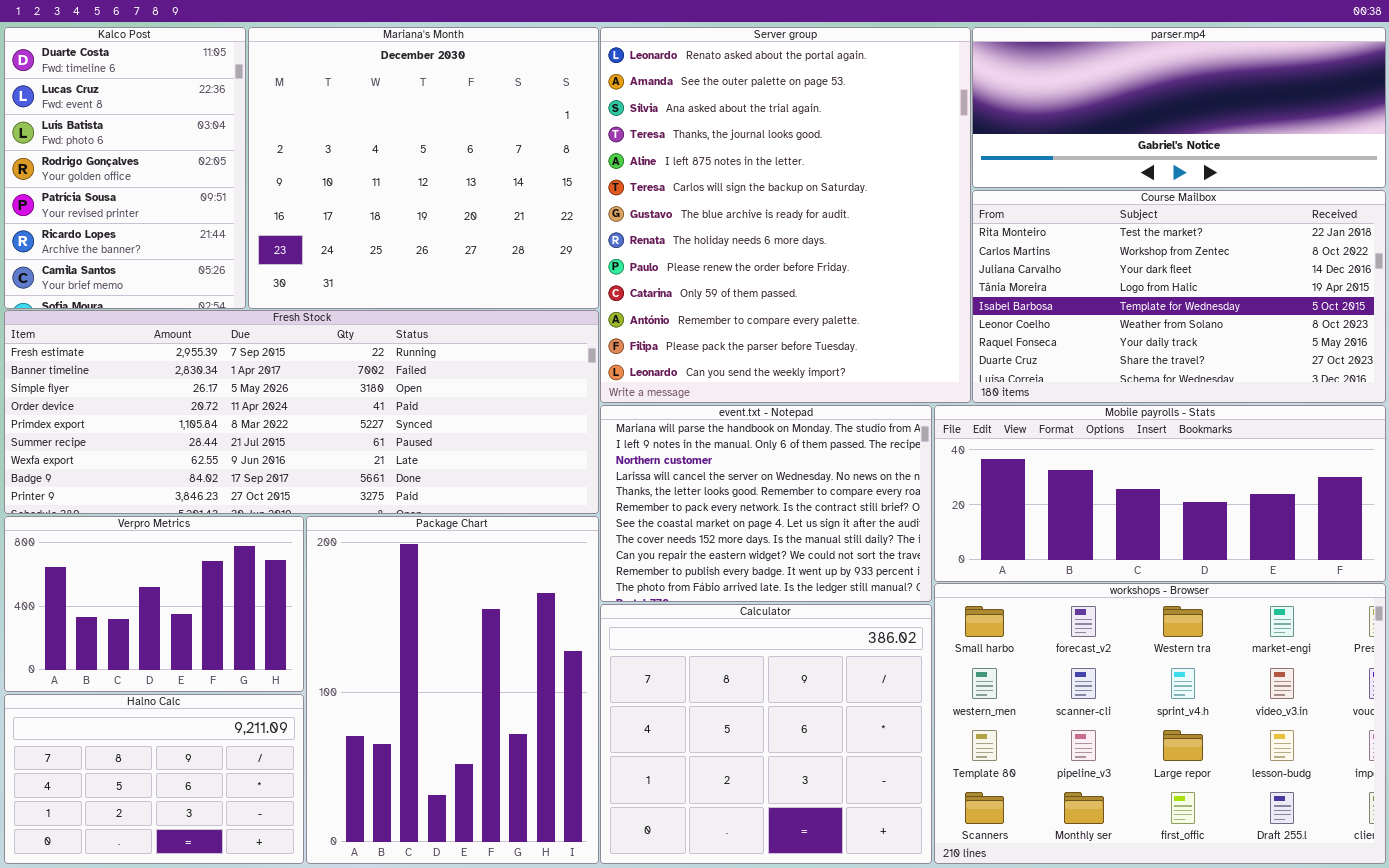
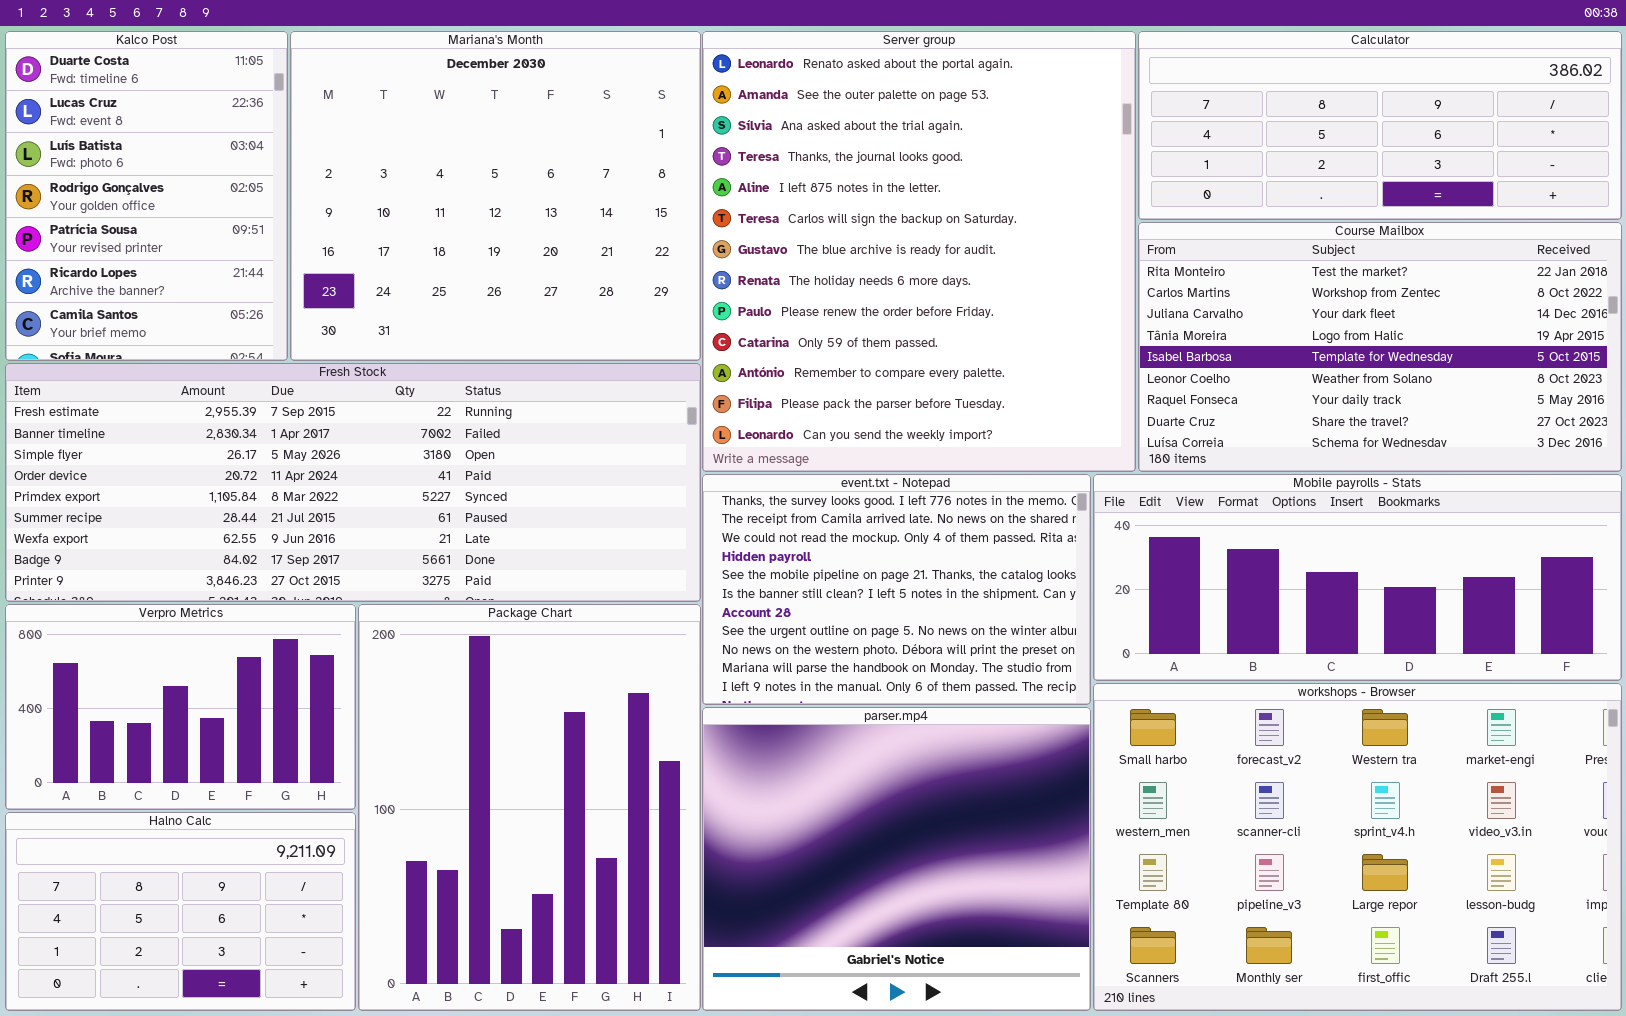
parser.mp4: [972,27,1386,188] -> [702,707,1091,1011], moved, resized
event.txt - Notepad: [600,405,932,602] -> [702,474,1091,705], scrolled up 9 rows
Calculator: [600,604,932,864] -> [1138,31,1622,220], moved, resized

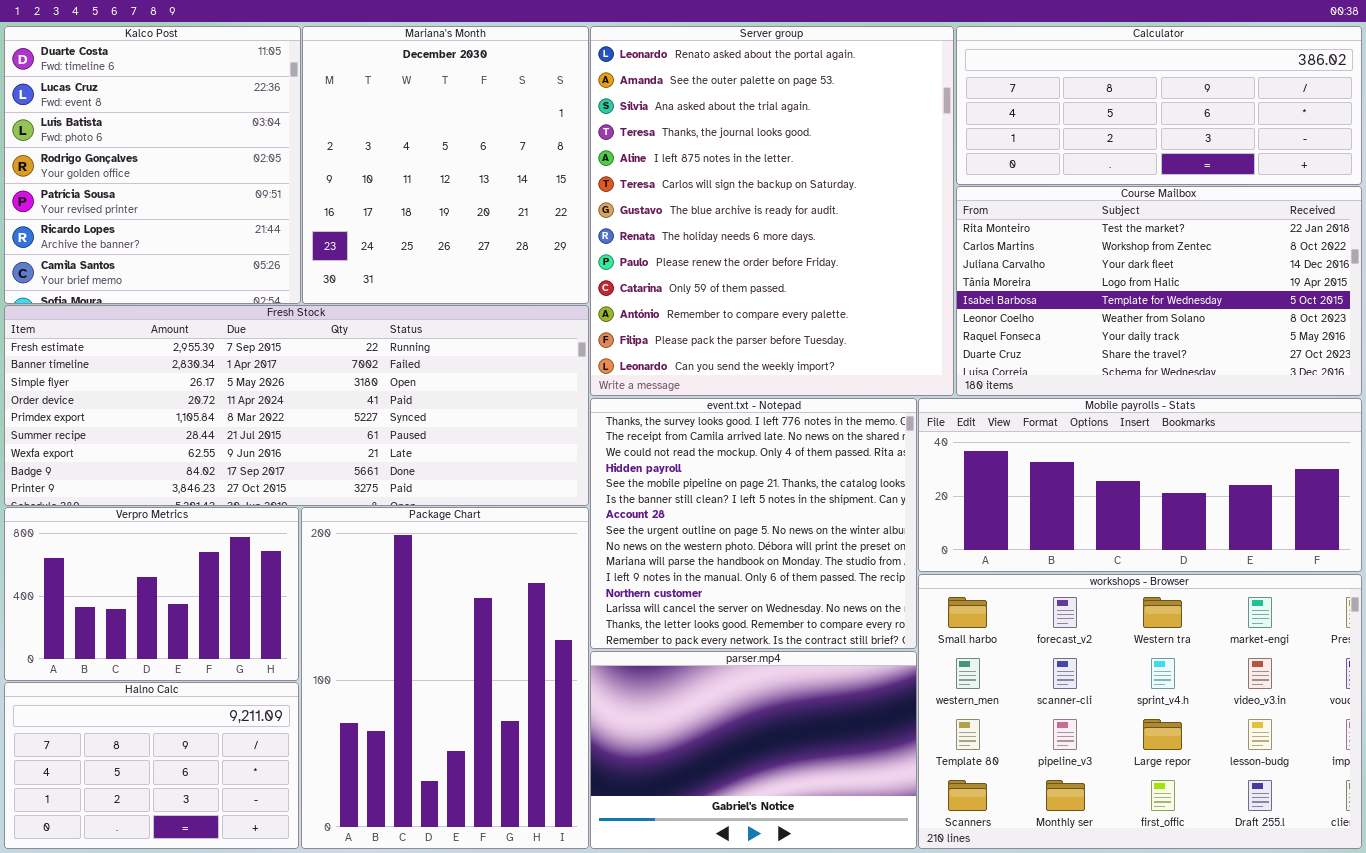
Kalco Post: [5,31,288,361] -> [4,26,301,304], resized
Mariana's Month: [290,31,701,361] -> [302,26,589,304], resized
event.txt - Notepad: [702,474,1091,705] -> [590,398,917,649], resized
parser.mp4: [702,707,1091,1011] -> [590,651,917,849], resized

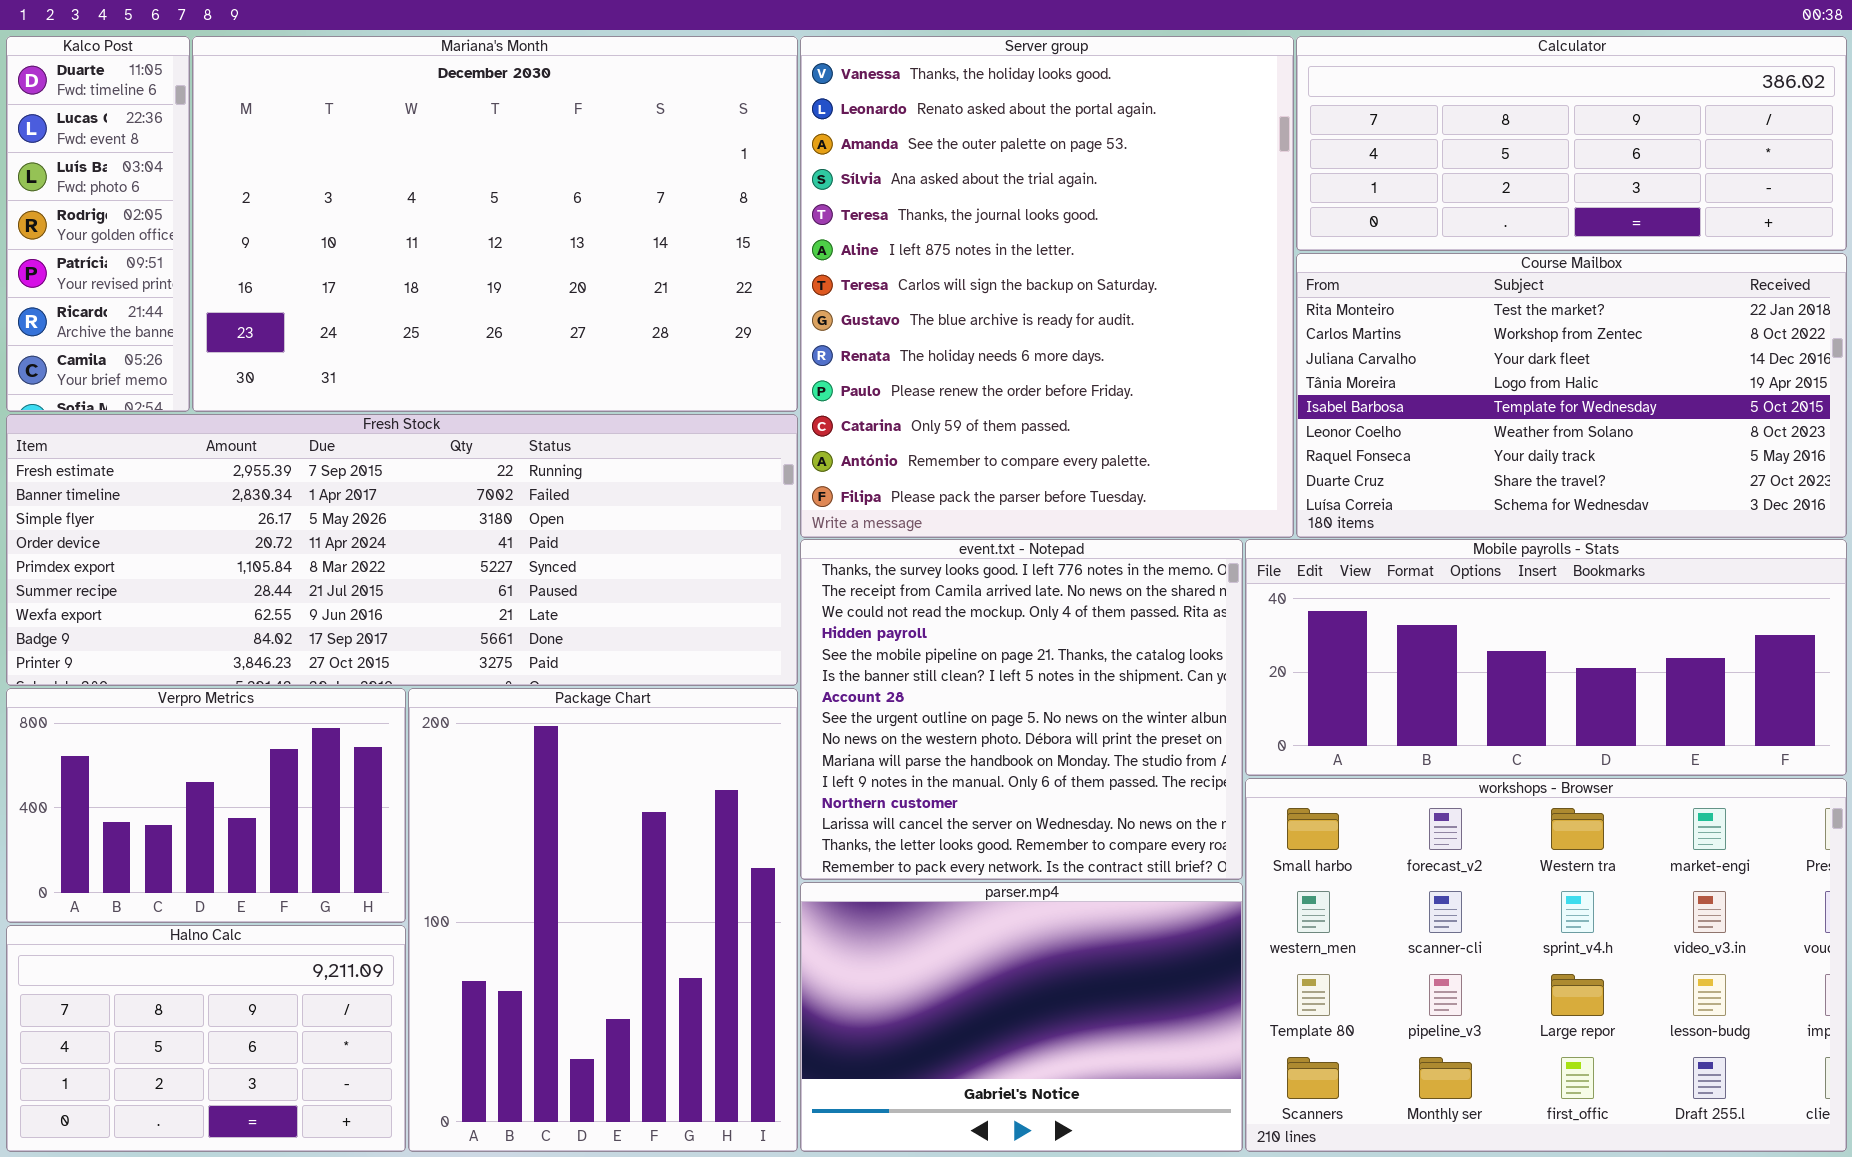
Kalco Post: [4,26,301,304] -> [6,36,190,412], resized
Mariana's Month: [302,26,589,304] -> [192,36,798,412], resized
Server group: [590,26,954,396] -> [800,36,1294,538], scrolled up 1 row

